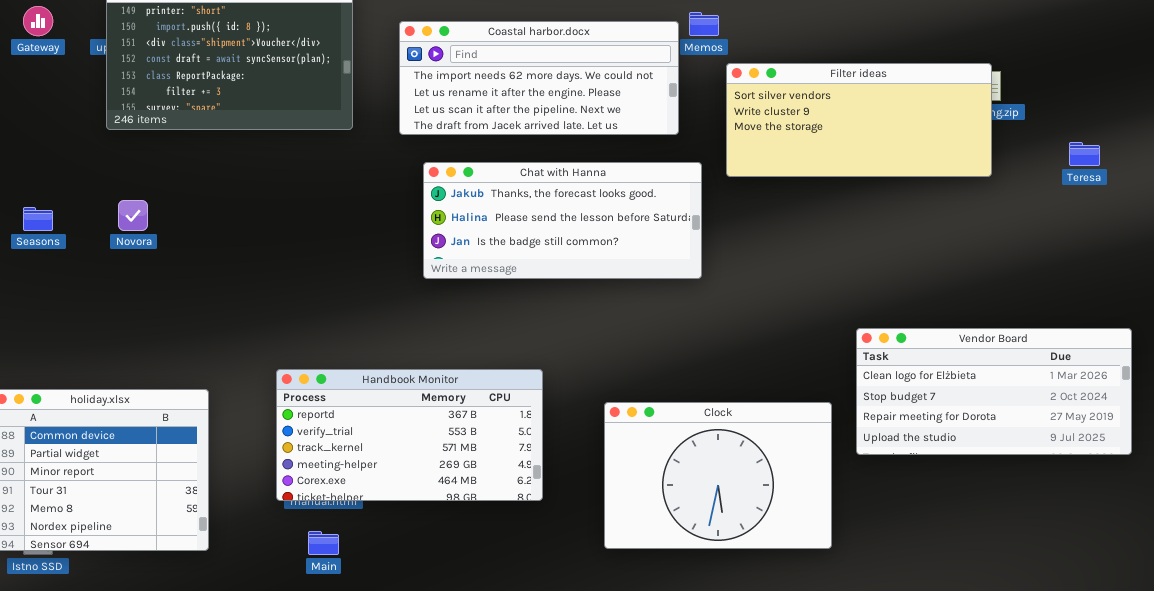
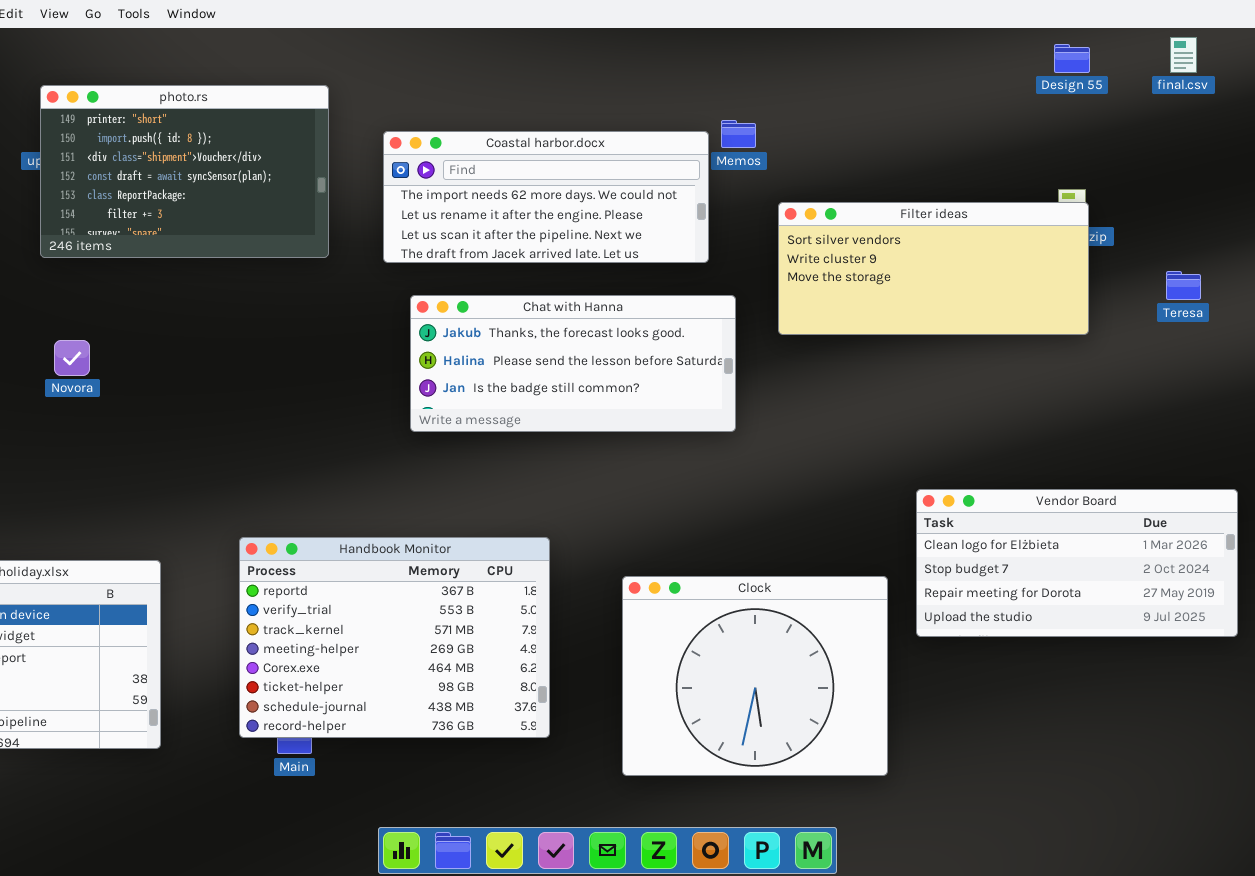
Filter ideas: [726,63,992,177] -> [778,202,1089,335], moved
Handbook Monitor: [276,369,543,501] -> [239,537,550,738], resized
Clock: [604,402,832,549] -> [622,576,888,776], resized

